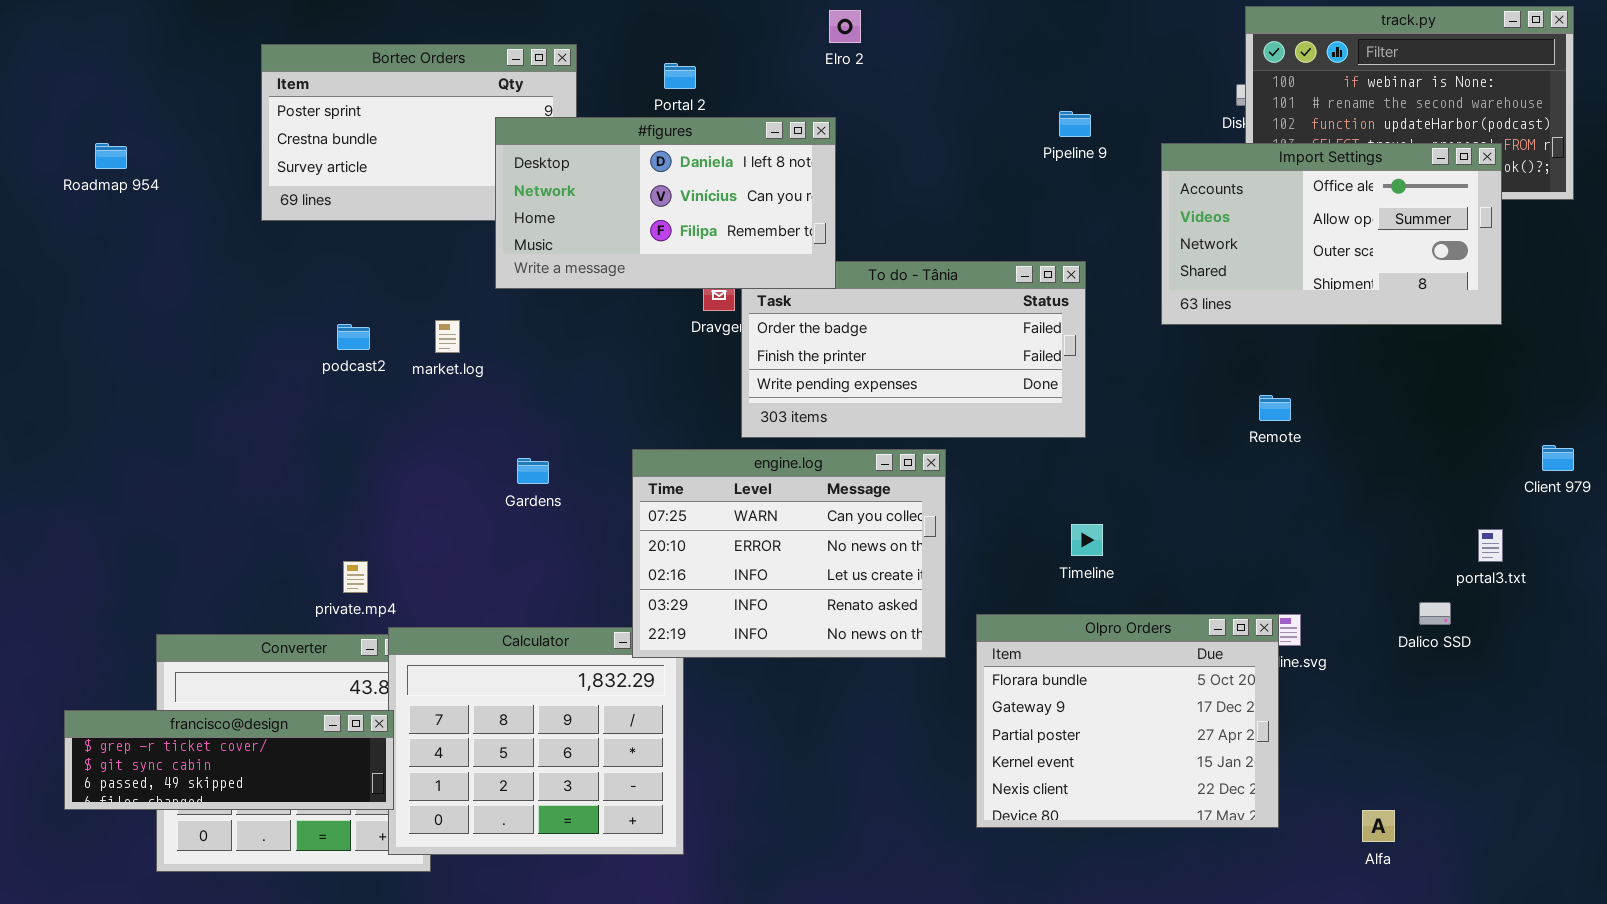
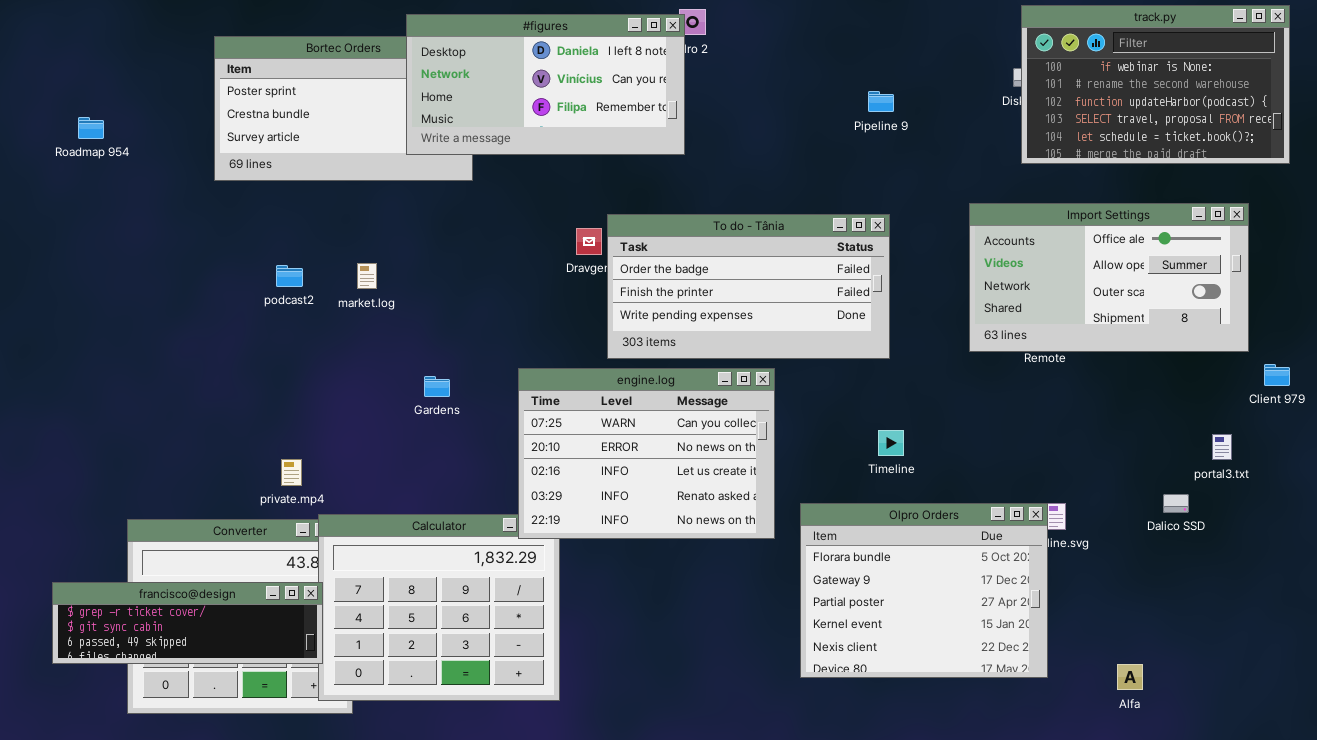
#figures: [495,117,836,289] -> [406,14,685,155], moved
Import Settings: [1161,143,1502,325] -> [969,203,1249,352], moved

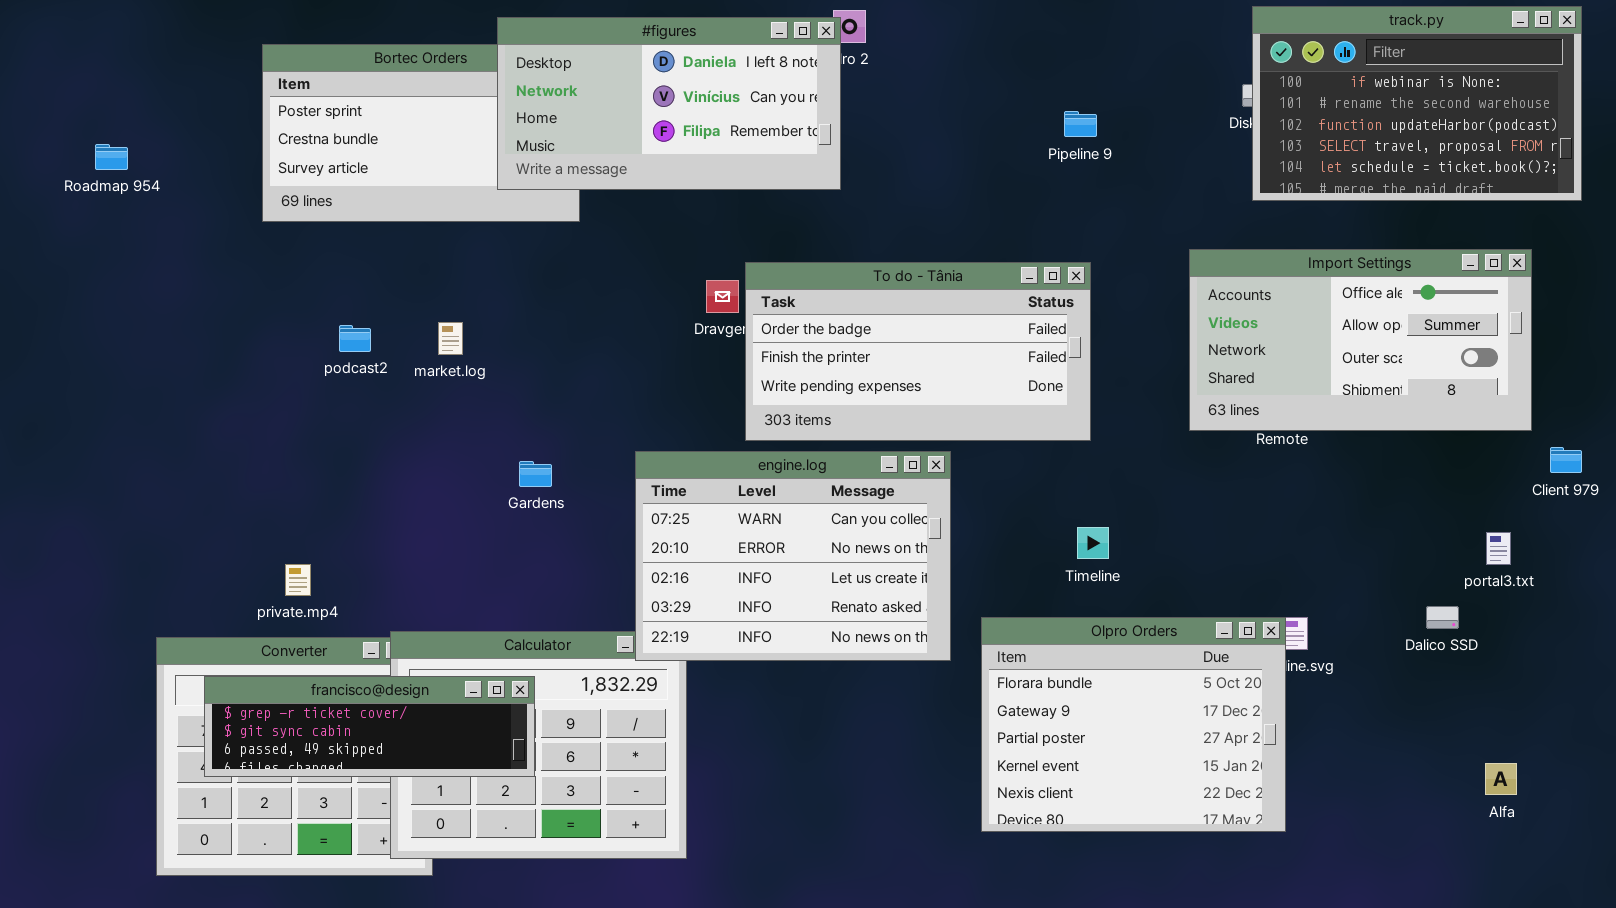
private.mp4: [281,459,302,486] -> [285,564,311,596], moved
francisco@design: [52,582,323,664] -> [204,676,535,777], moved
Alfa: [1117,664,1143,690] -> [1485,763,1517,795], moved

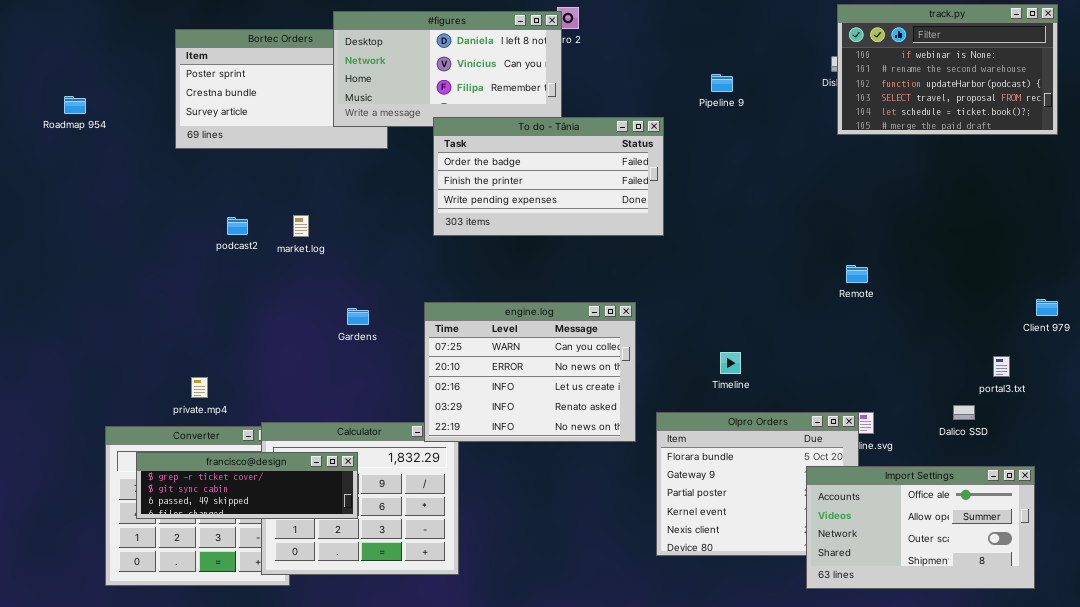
Import Settings: [1189,249,1532,431] -> [806,466,1035,589], moved
To do - Tânia: [745,262,1091,441] -> [433,117,664,236], moved

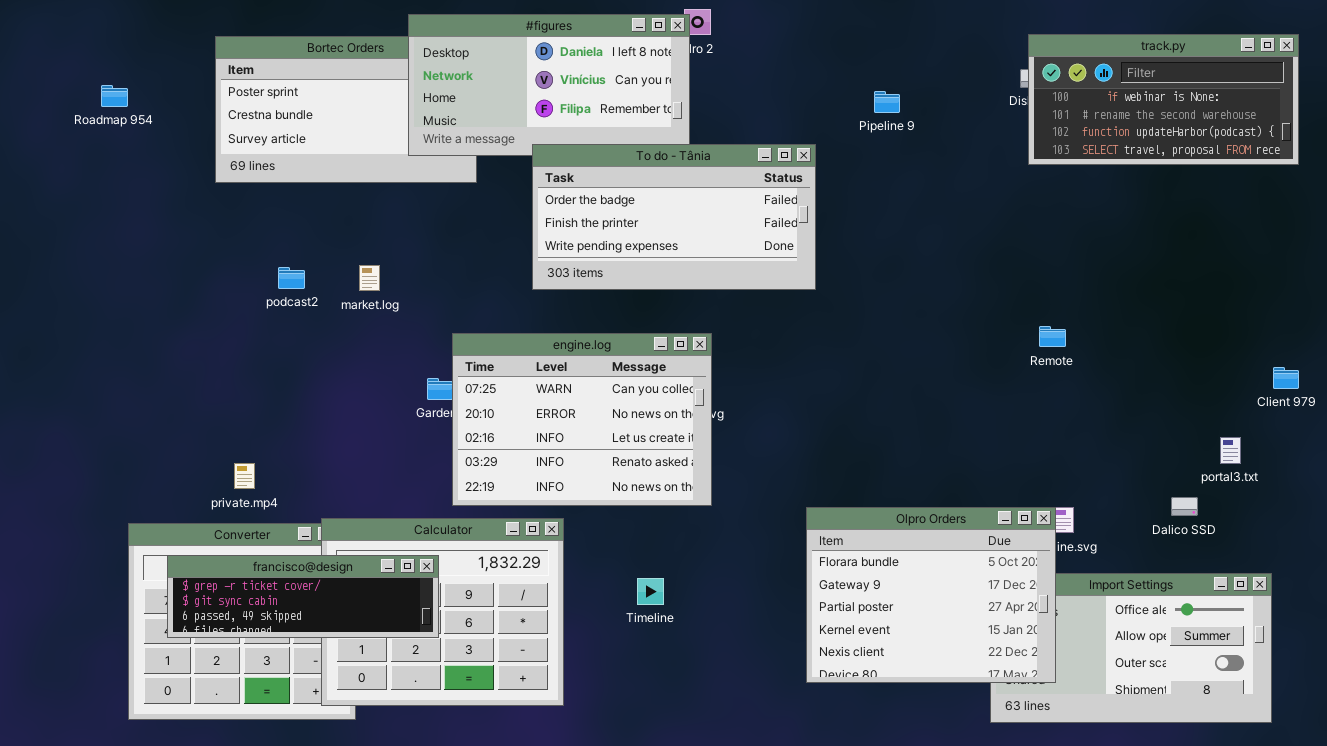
track.py: [837,4,1058,135] -> [1028,34,1299,165], resized
Roadmap 954: [64,96,86,114] -> [101,85,128,107], moved
engine.log: [424,302,636,442] -> [452,333,712,506], moved
Timeline: [720,352,741,374] -> [637,578,664,605], moved
Olpro Orders: [656,412,859,556] -> [806,507,1056,683], raised

